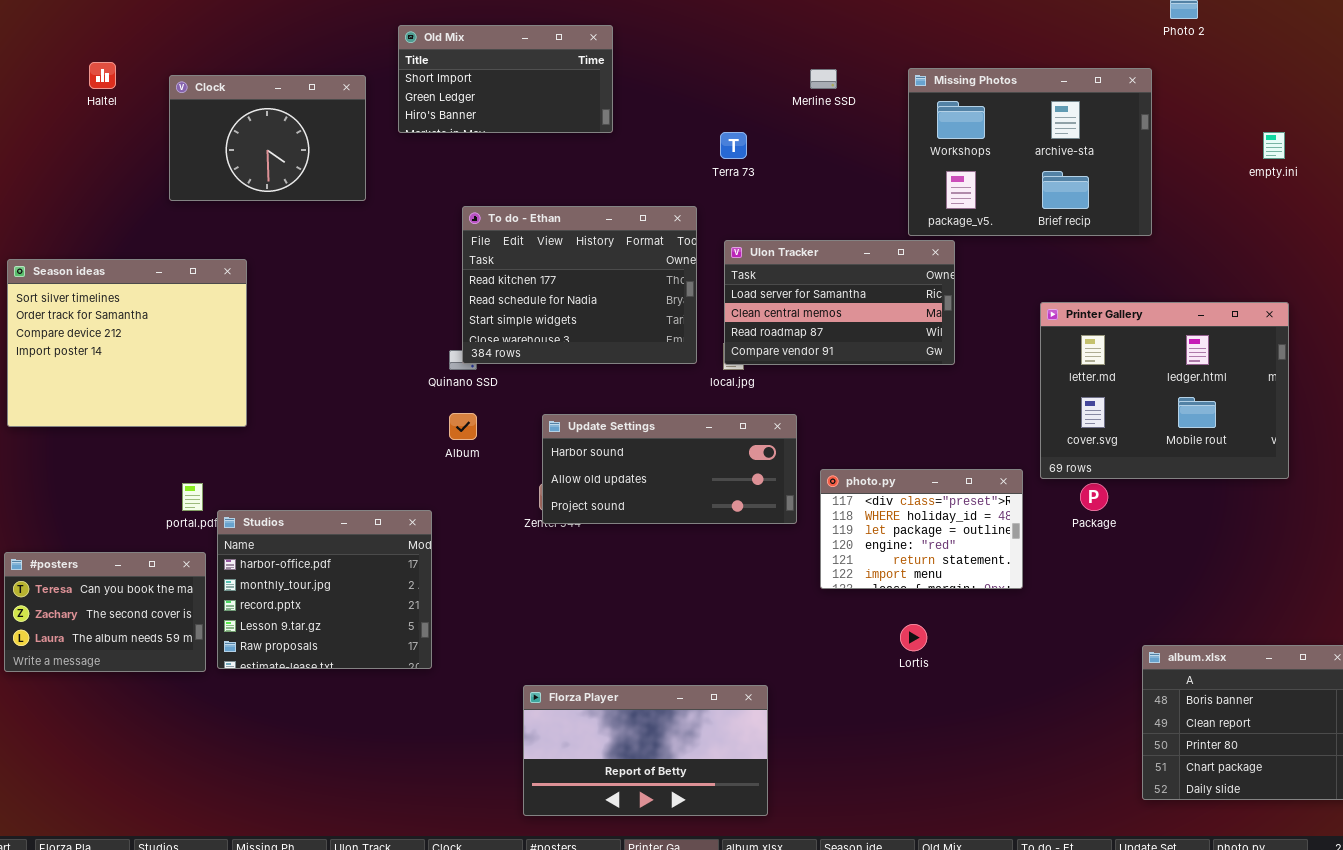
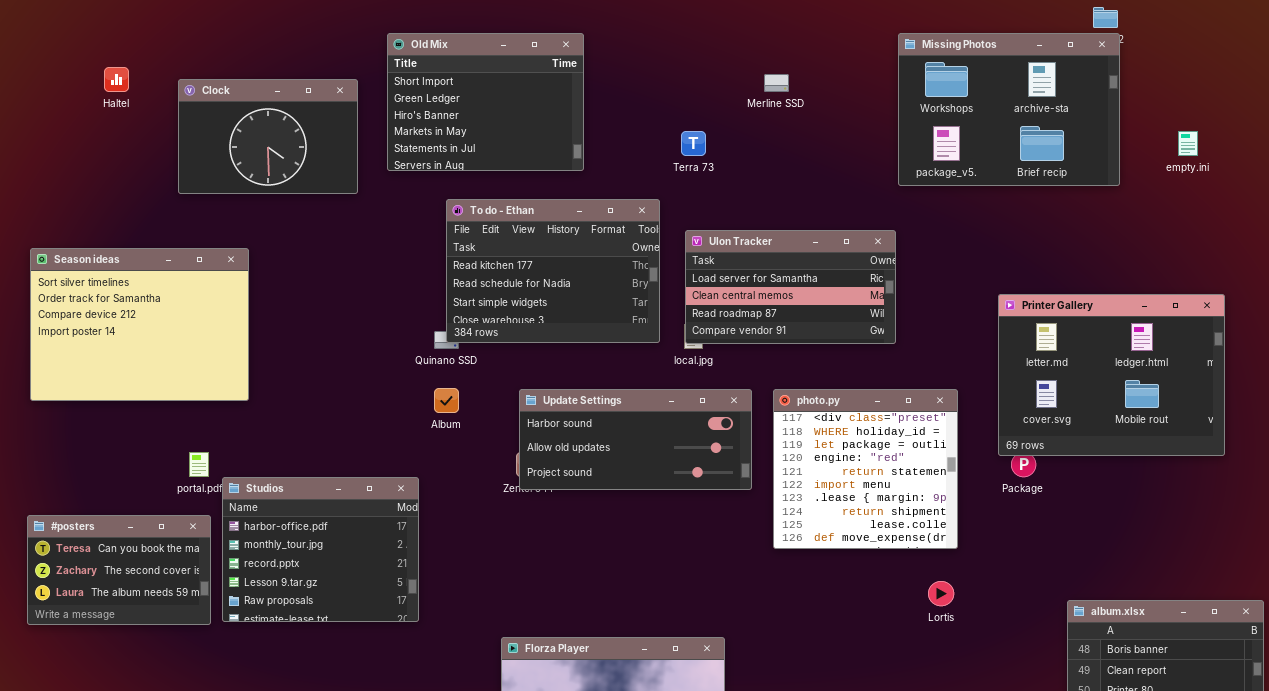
Old Mix: [398,25,613,133] -> [387,33,584,171], resized
Missing Photos: [908,68,1152,236] -> [898,33,1120,186], moved
Printer Gallery: [1040,302,1289,479] -> [998,294,1225,456], moved
photo.py: [820,469,1023,589] -> [773,389,958,549], resized
Lortis: [900,624,927,651] -> [928,581,954,606], moved

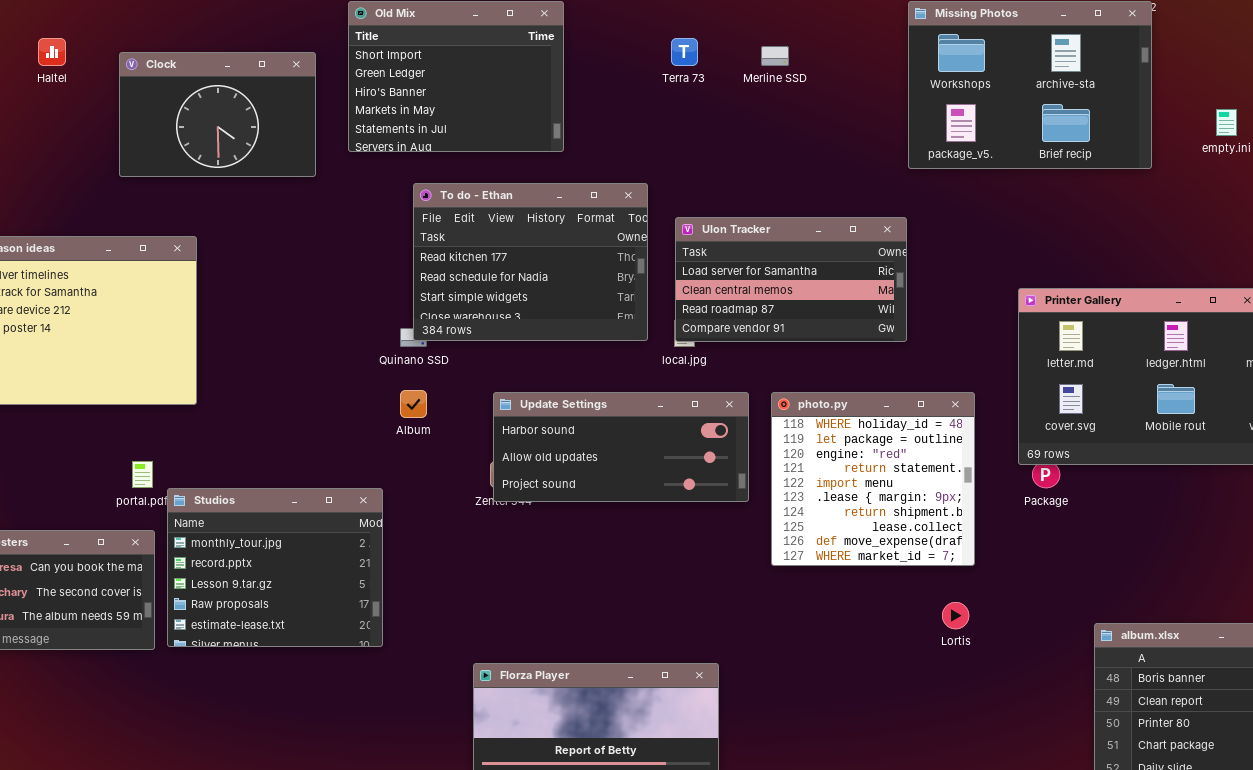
Terra 73: [681,131,706,156] -> [671,38,698,66], moved
photo.py: [773,389,958,549] -> [771,392,975,566], scrolled down 1 row
Studios: [222,477,419,622] -> [167,488,383,647], scrolled down 1 row

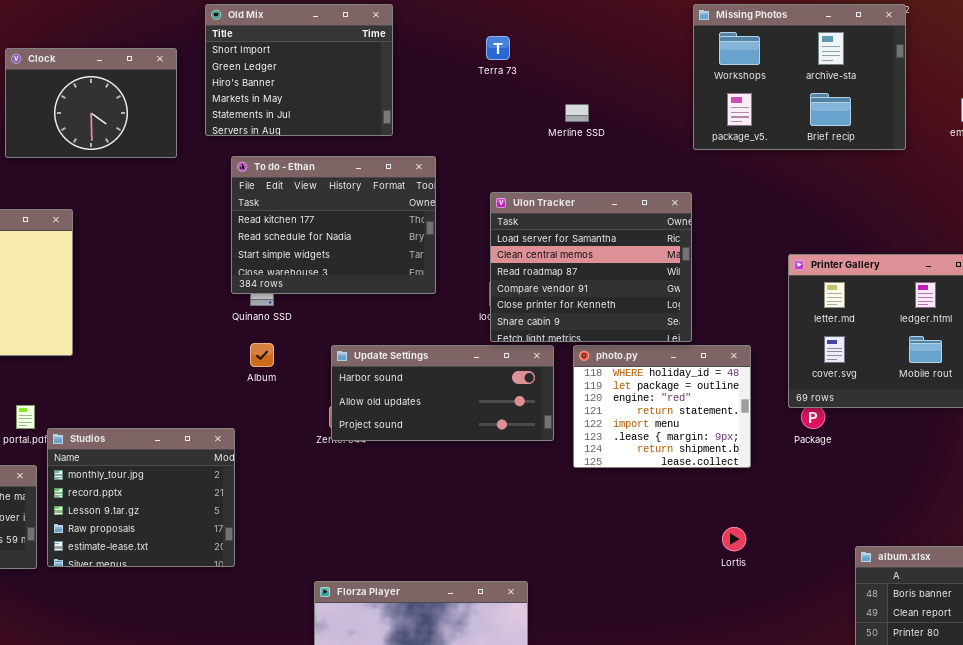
Merline SSD: [761,46,789,66] -> [565,104,589,122], moved
To do - Ethan: [413,183,648,341] -> [231,156,436,294], moved
Ulon Tracker: [675,217,907,342] -> [490,192,692,342], resized
photo.py: [771,392,975,566] -> [573,345,751,468], resized

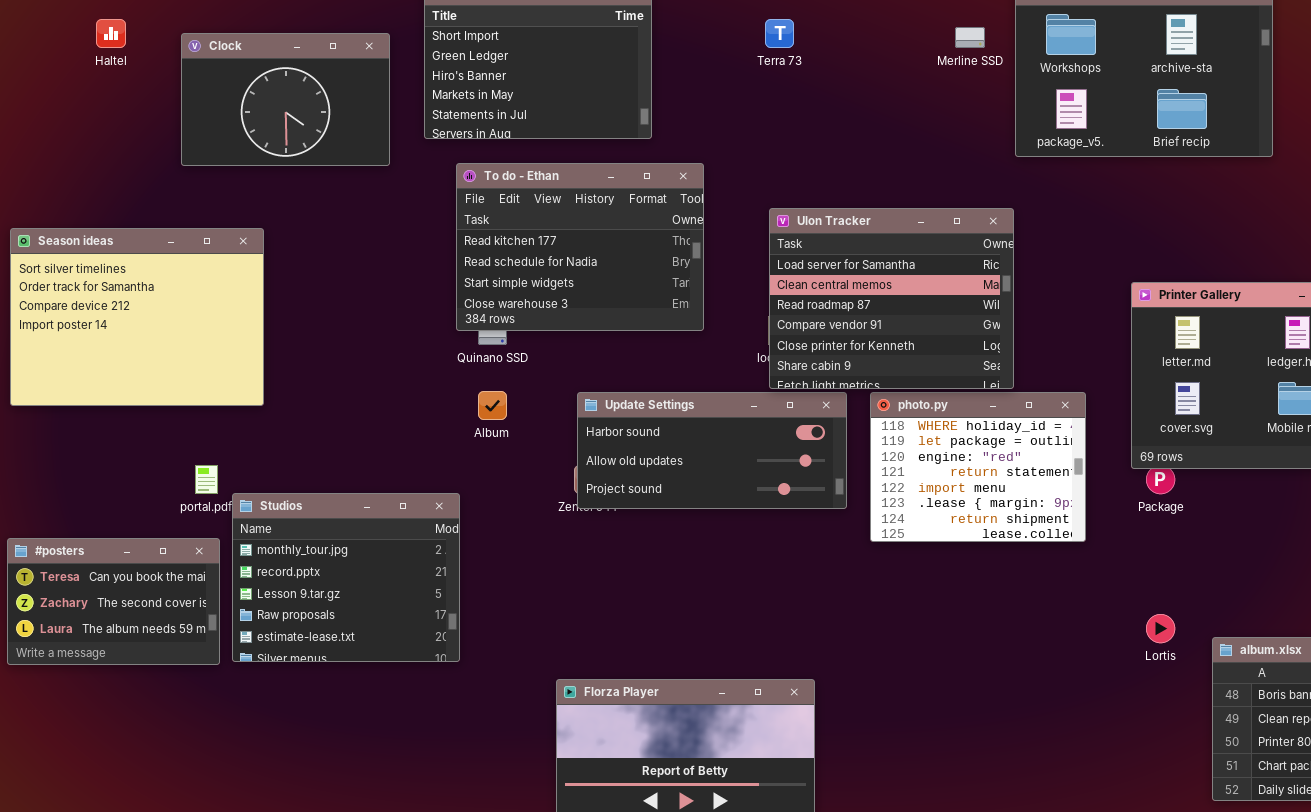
Merline SSD: [565,104,589,122] -> [955,27,985,48], moved
Lortis: [722,527,746,551] -> [1146,614,1175,643], moved

